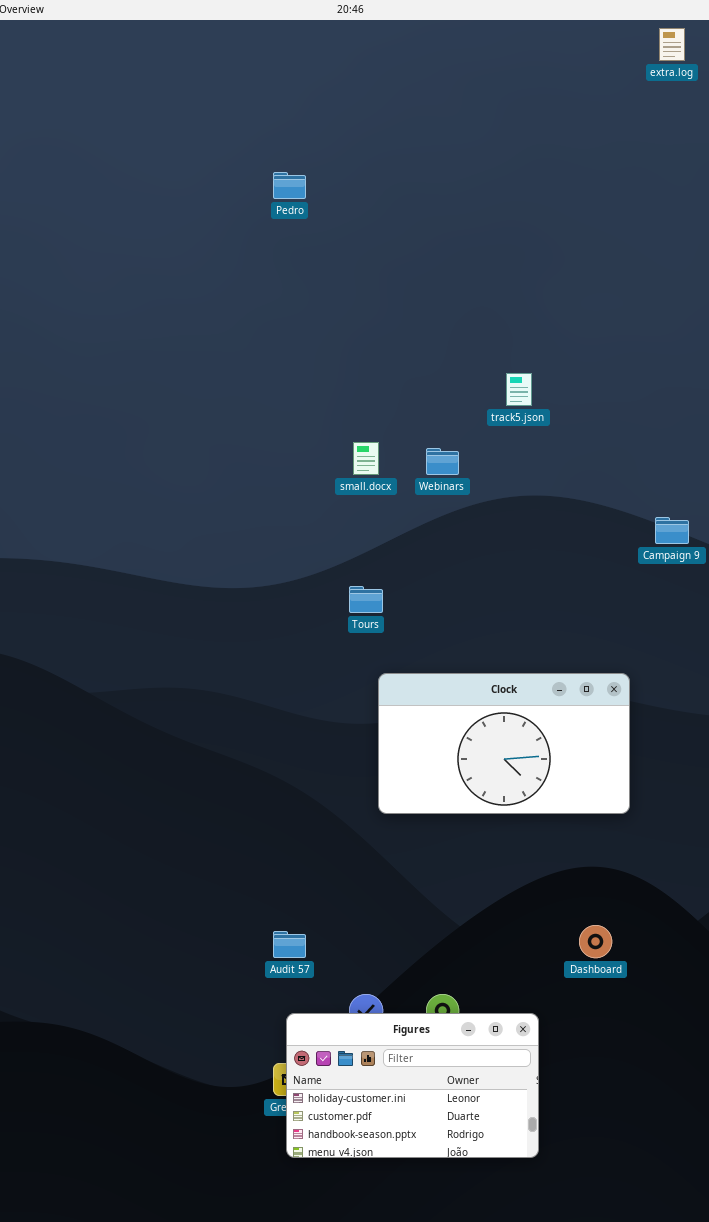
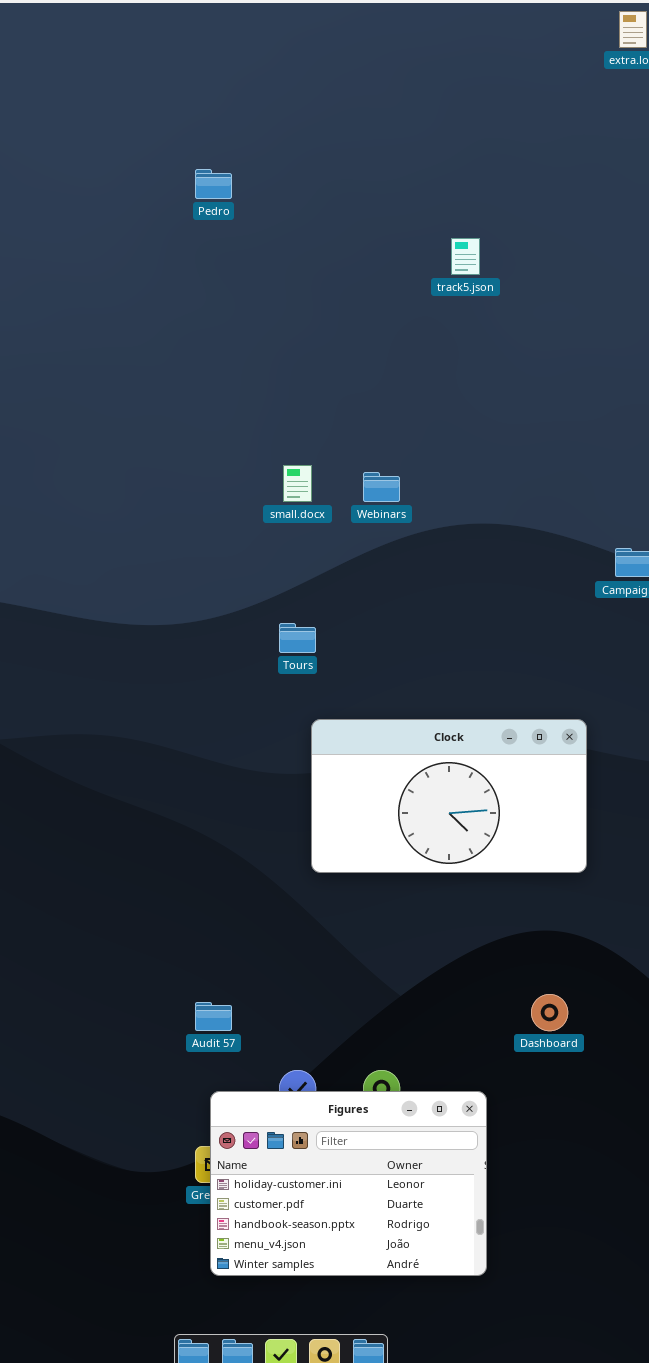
track5.json: [506,373,532,406] -> [451,238,480,275], moved
Figures: [286,1013,539,1158] -> [210,1091,487,1276], resized

